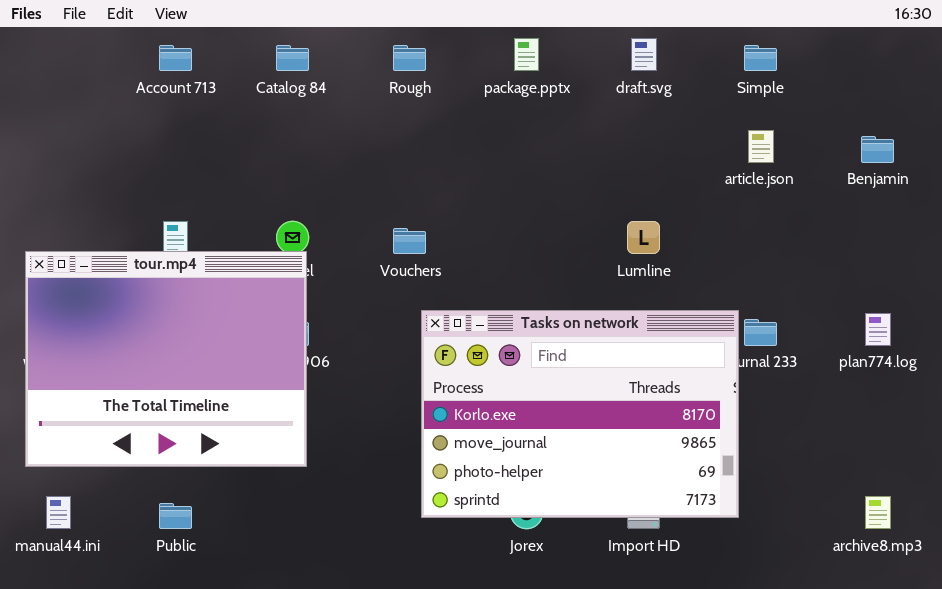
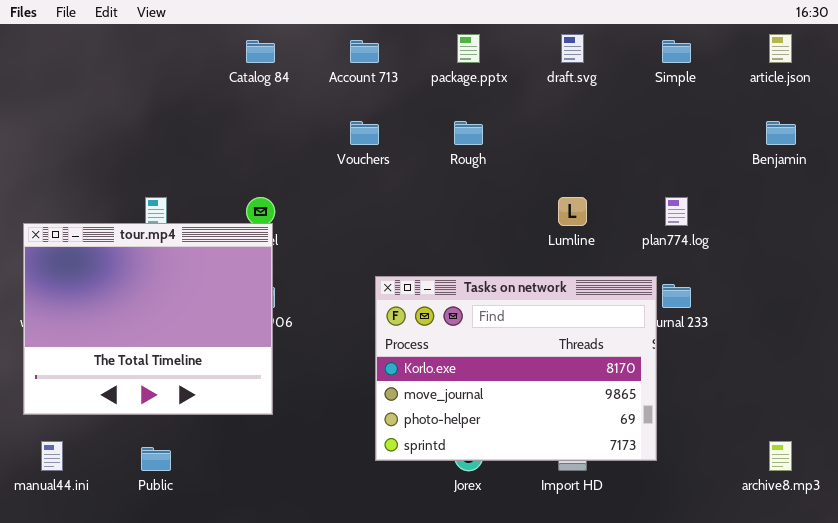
Account 713: [159,45,192,71] -> [350,40,379,63], moved
Rough: [393,45,426,71] -> [454,121,483,145], moved
article.json: [748,130,774,163] -> [769,34,792,63], moved
Vouchers: [393,228,426,254] -> [350,121,379,145], moved
plan774.log: [865,313,891,346] -> [665,197,688,226], moved

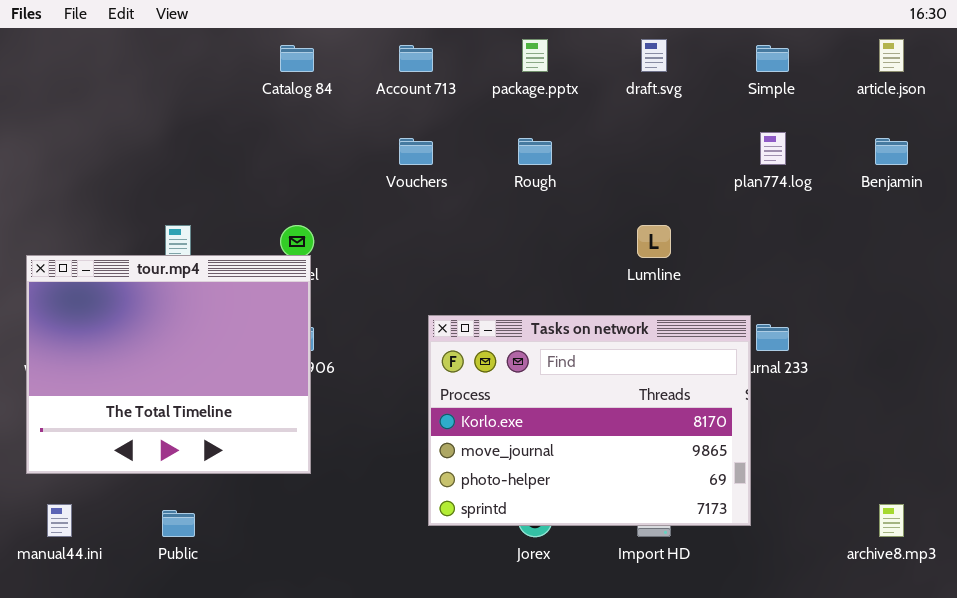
plan774.log: [665,197,688,226] -> [760,132,786,165], moved

